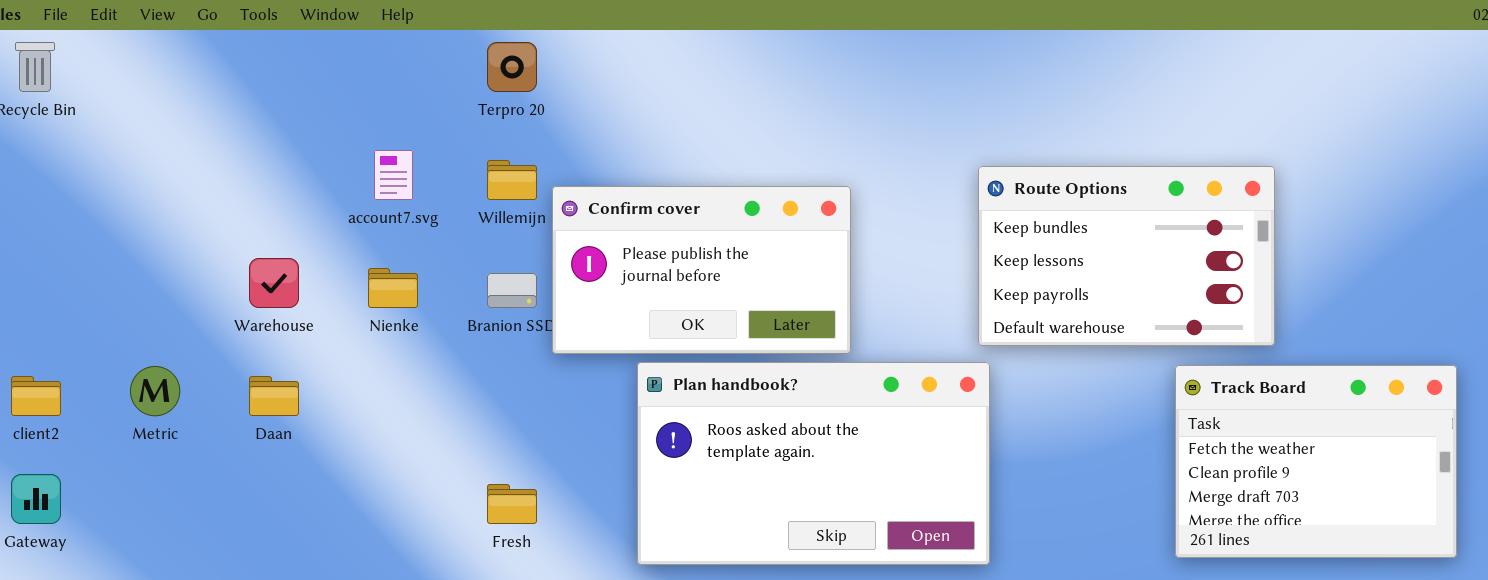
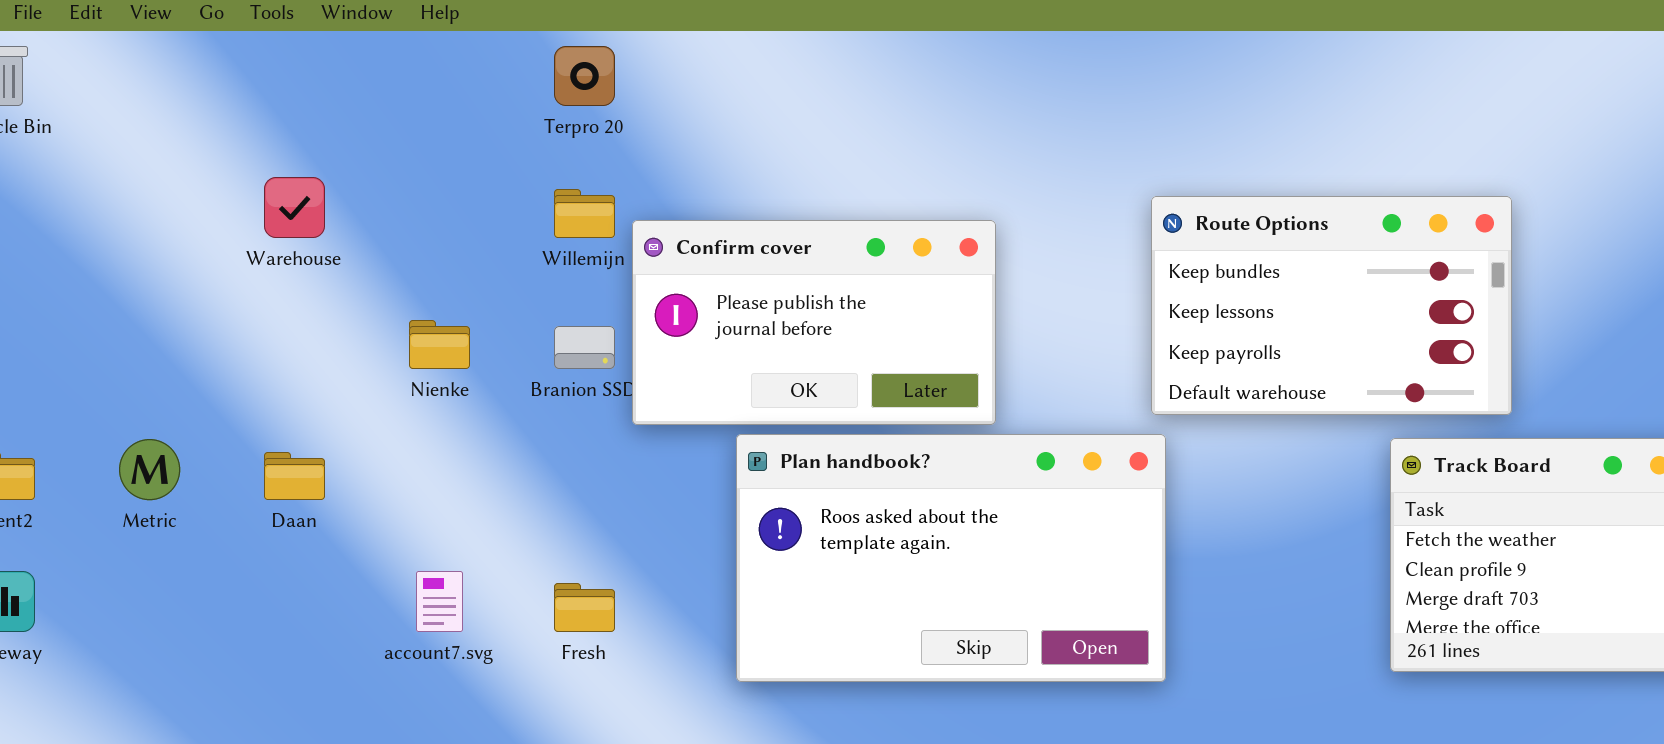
account7.svg: [374,150,413,200] -> [416,571,463,632], moved
Warehouse: [249,258,299,308] -> [264,177,325,238], moved

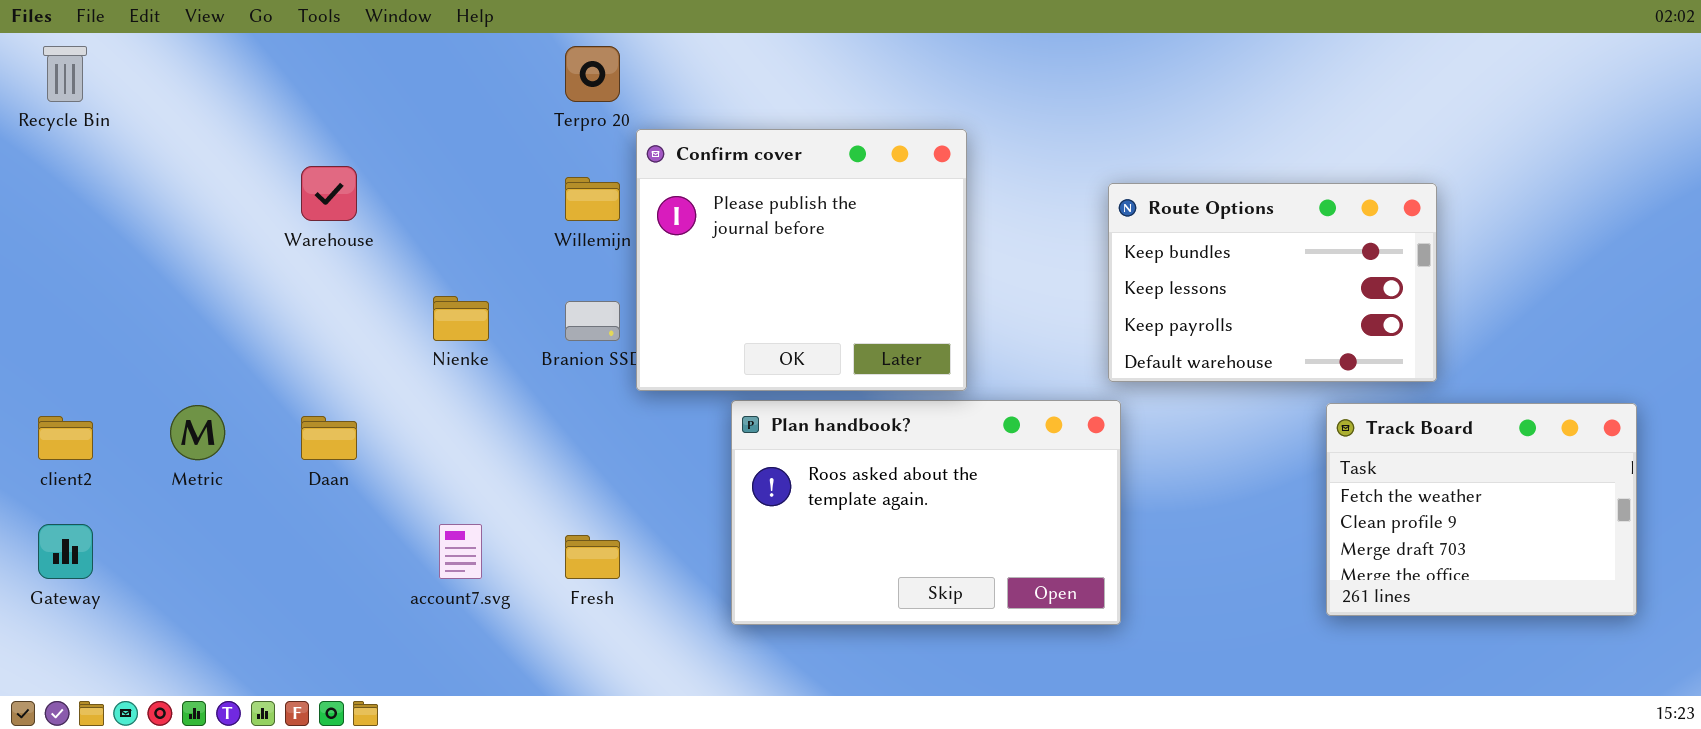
Confirm cover: [632,220,996,425] -> [636,129,967,391], resized

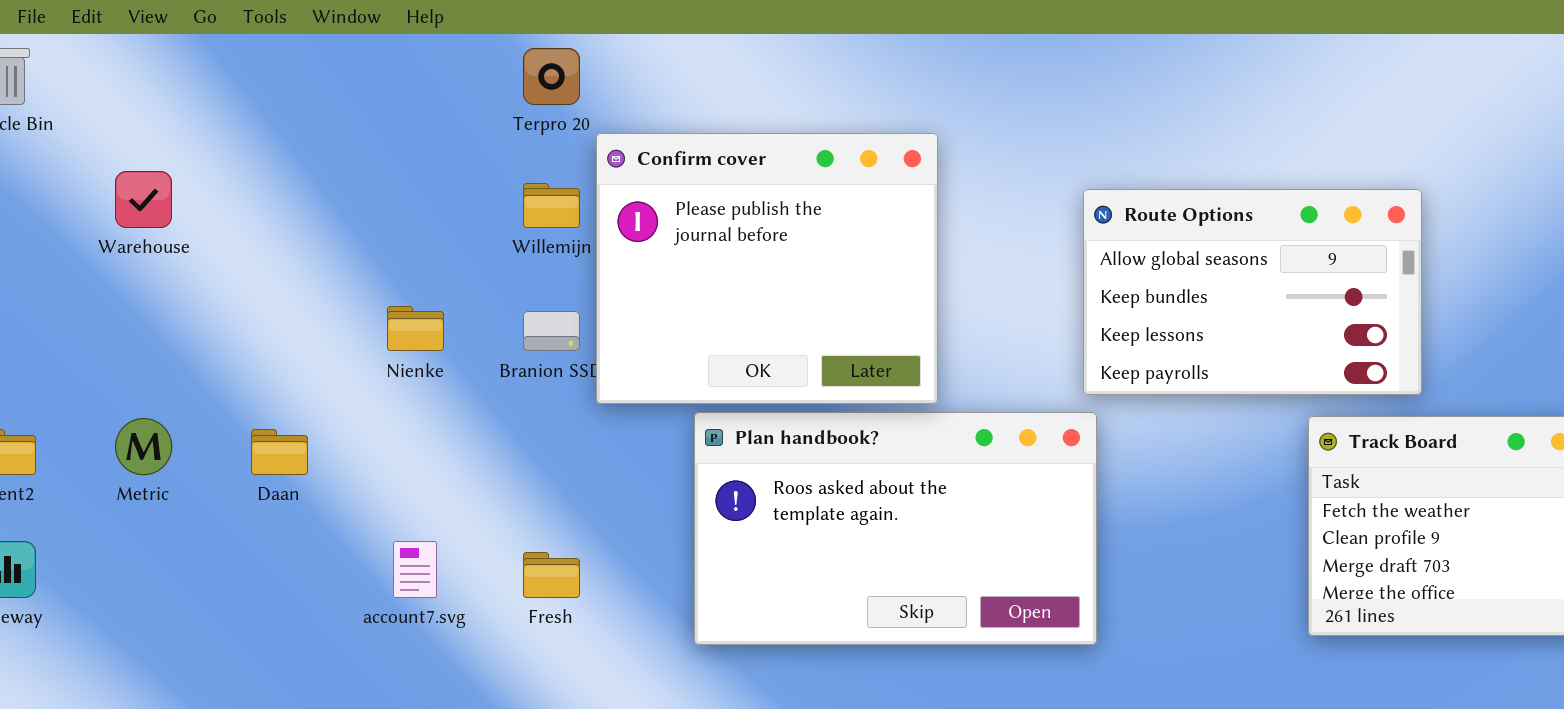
Warehouse: [301,166,357,221] -> [115,171,172,228], moved
Route Options: [1108,183,1437,382] -> [1083,189,1422,395], scrolled up 1 row

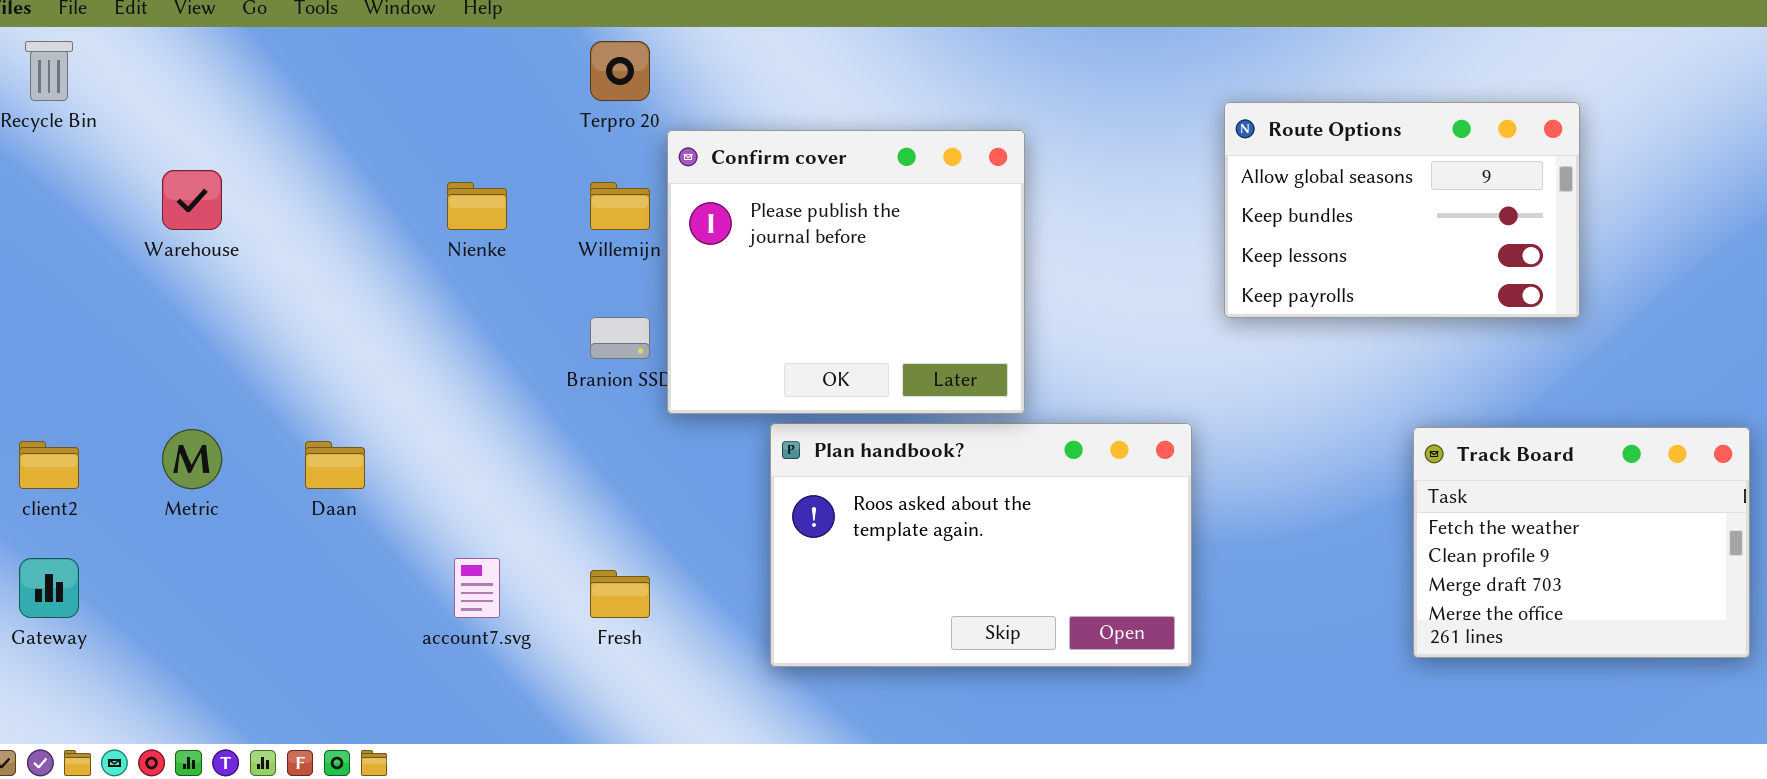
Route Options: [1083,189,1422,395] -> [1224,102,1580,318], moved
Nienke: [387,306,444,351] -> [447,182,507,230], moved

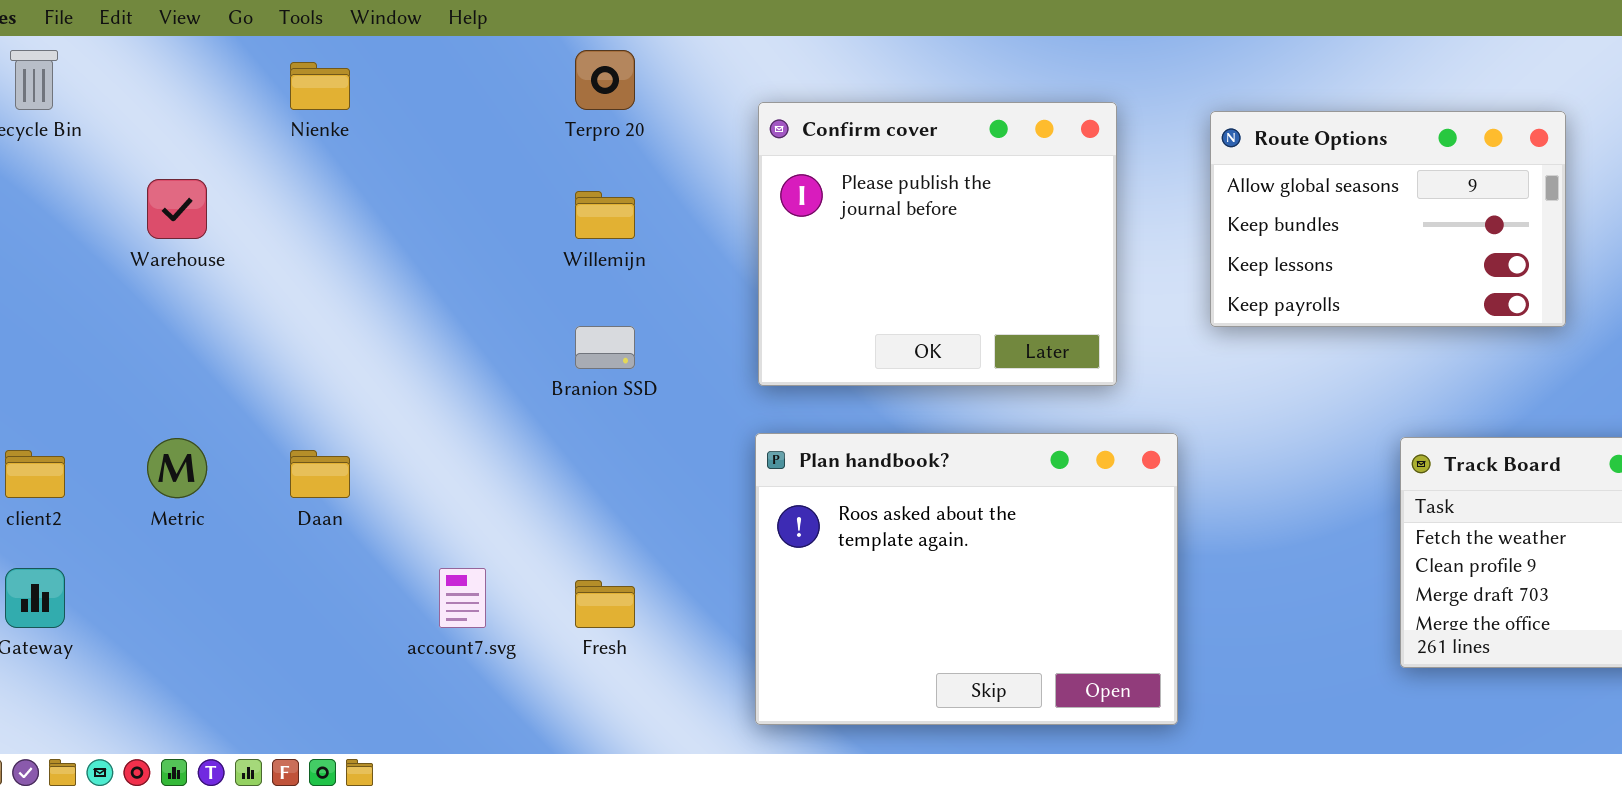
Confirm cover: [667,130,1025,414] -> [758,102,1117,386], moved
Nienke: [447,182,507,230] -> [290,62,350,110], moved
Plan handbook?: [770,423,1192,667] -> [755,433,1178,725], resized

